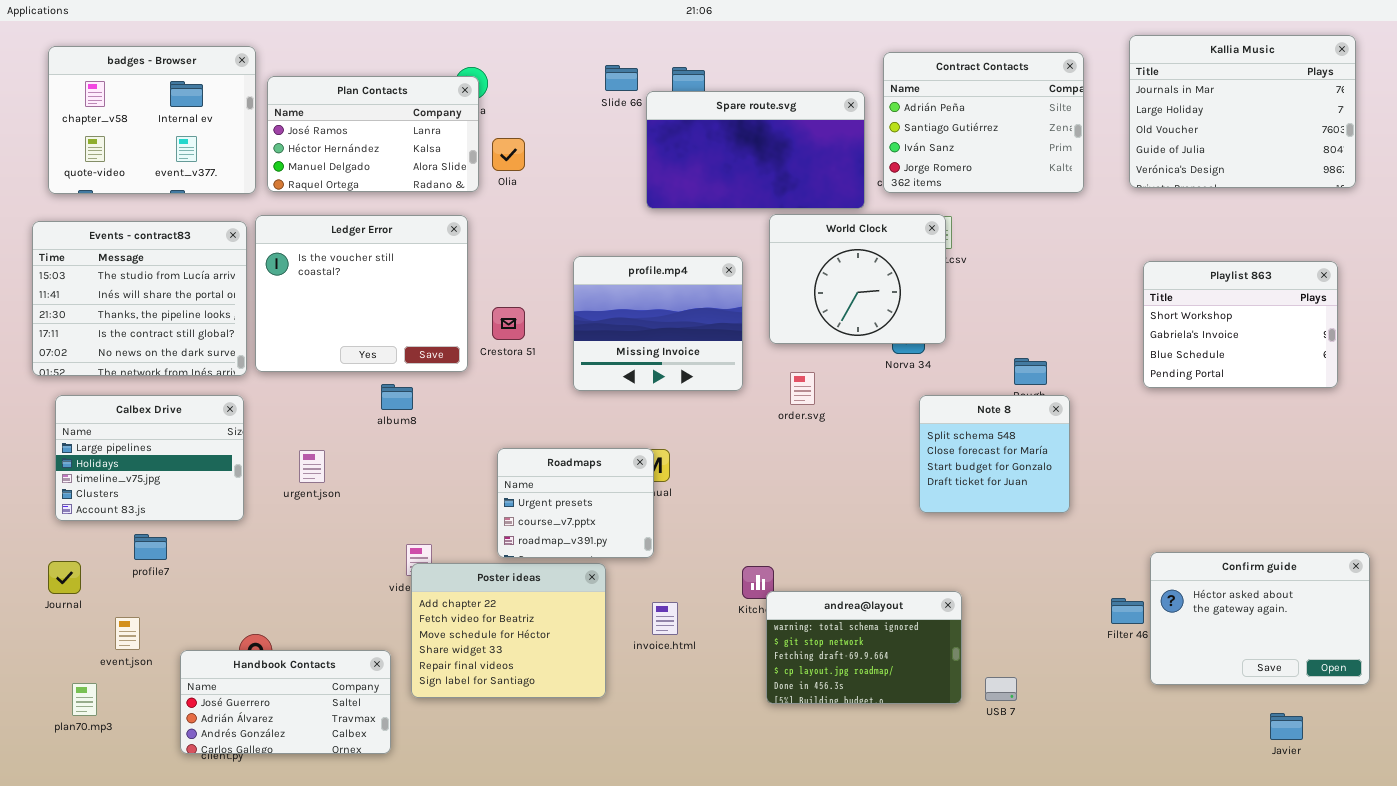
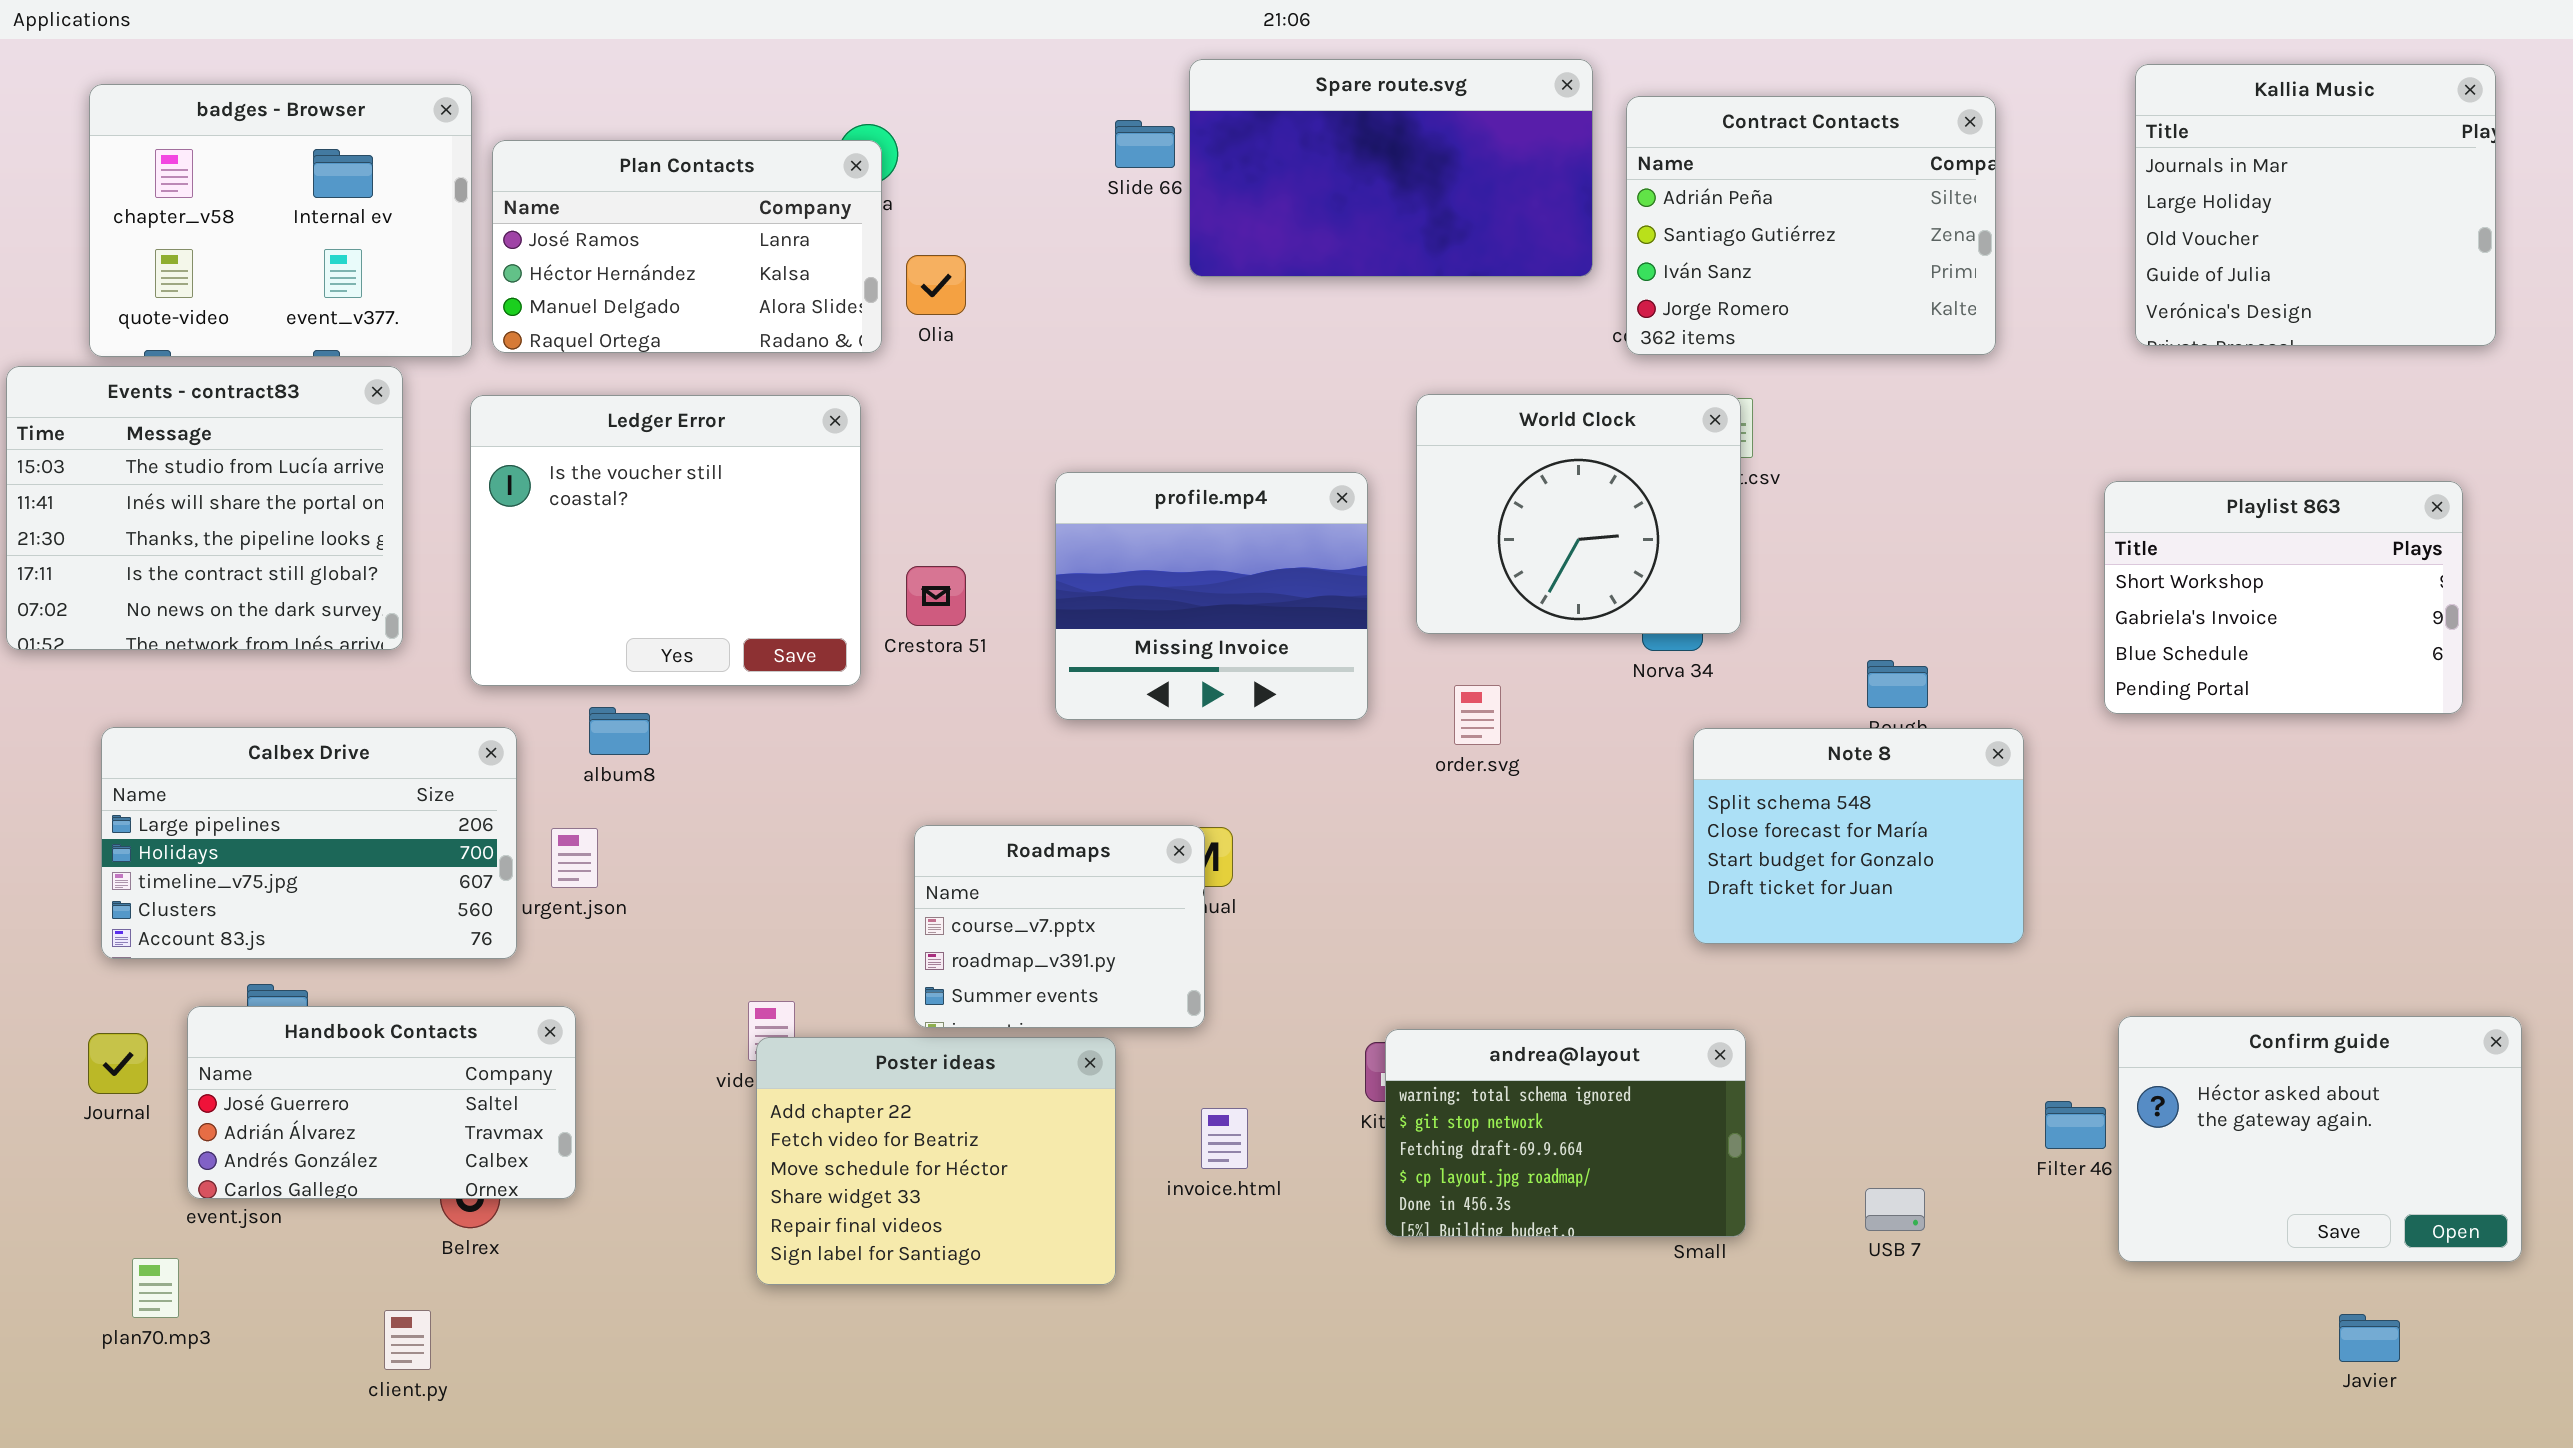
Kallia Music: [1129,35,1356,188] -> [2135,64,2496,346], resized
Spare route.svg: [646,91,865,209] -> [1189,59,1593,277], moved
Events - contract83: [32,221,247,376] -> [6,366,403,650], moved
album8: [381,384,413,410] -> [589,707,650,755], moved
Calbex Drive: [55,395,244,521] -> [101,727,517,959], resized
Note 8: [919,395,1070,513] -> [1693,728,2024,944], resized
Roadmaps: [497,448,654,558] -> [914,825,1205,1028], scrolled down 1 row
andrea@layout: [766,591,962,704] -> [1385,1029,1746,1237], moved
Handbook Contacts: [180,650,391,754] -> [187,1006,576,1199], moved
USB 7: [985,677,1017,701] -> [1865,1188,1925,1231], moved

